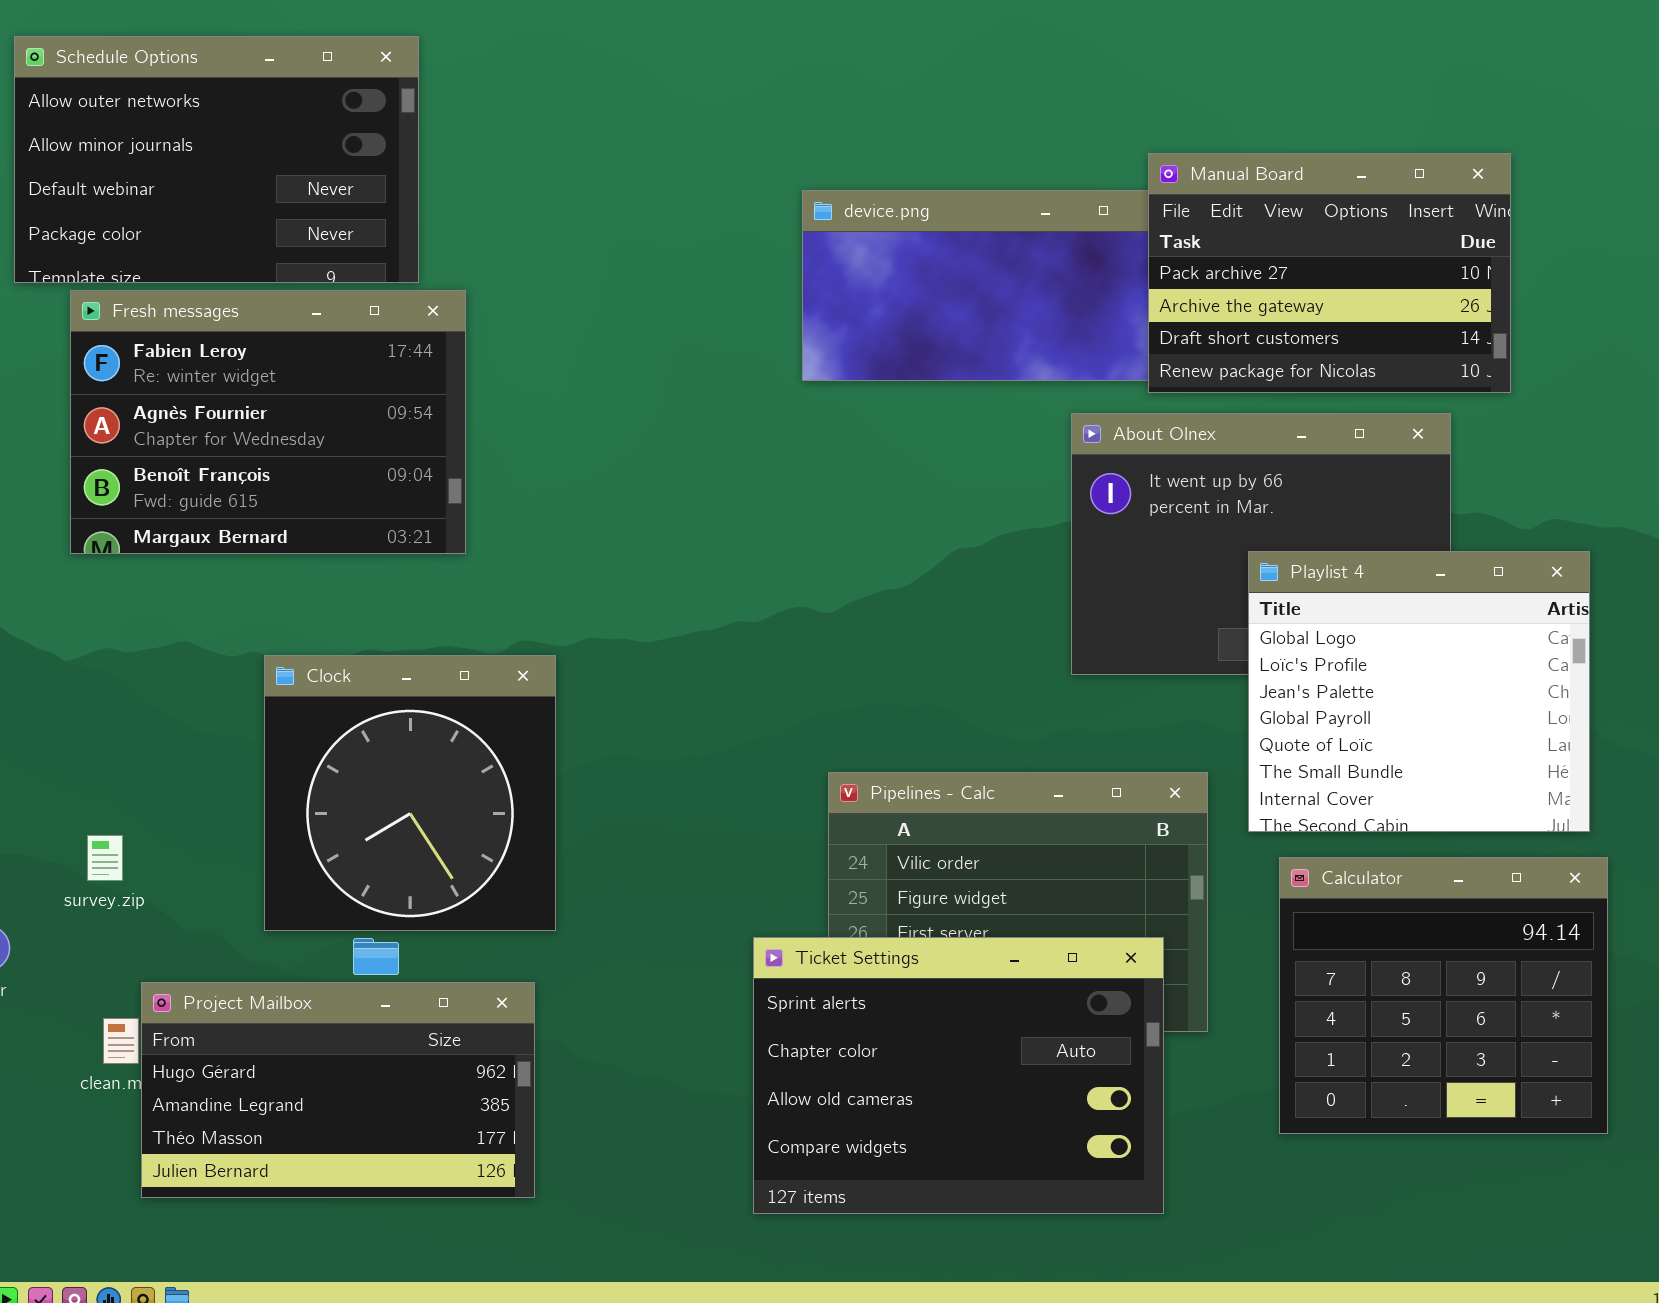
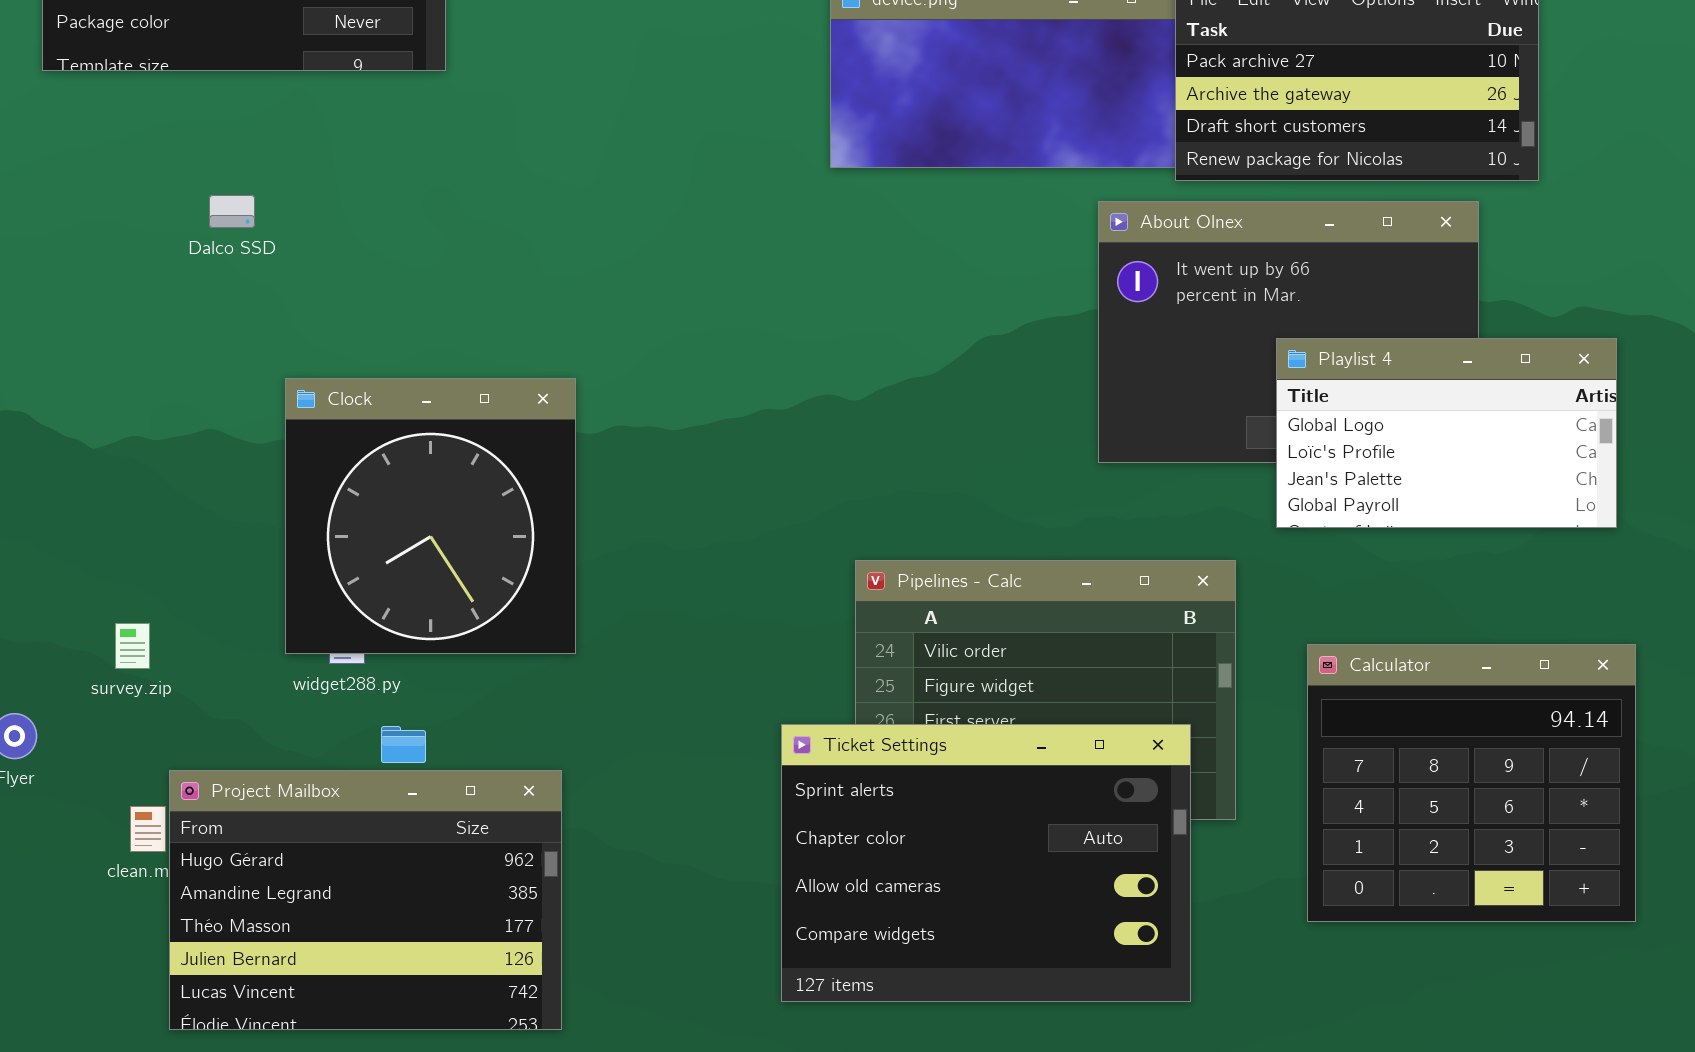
Fresh messages: [70,290,466,554] -> none, closed
Playlist 4: [1248,551,1590,832] -> [1276,338,1617,528], resized
Clock: [264,655,556,931] -> [285,378,576,654], moved
Project Mailbox: [141,982,535,1198] -> [169,770,562,1030], resized

